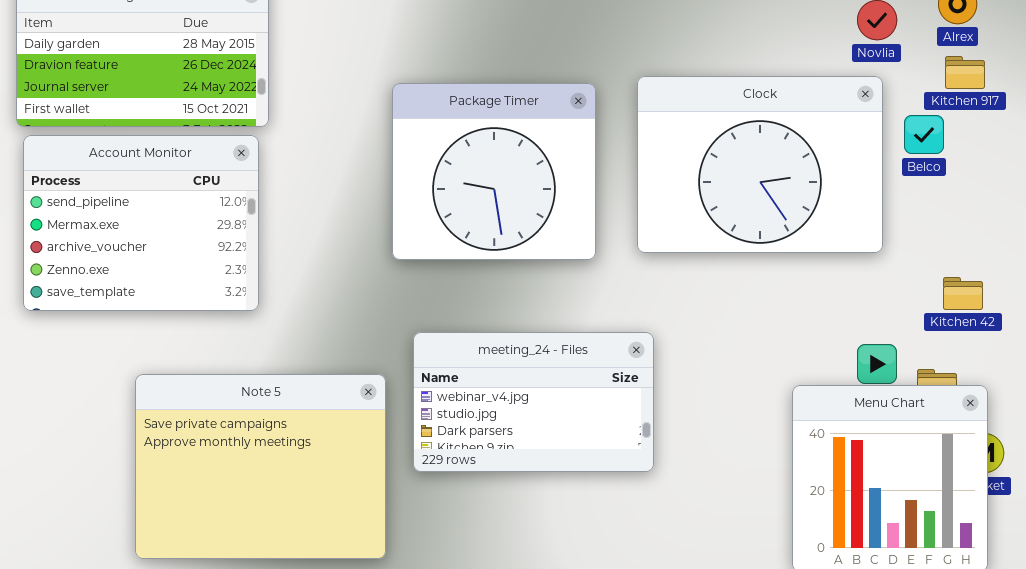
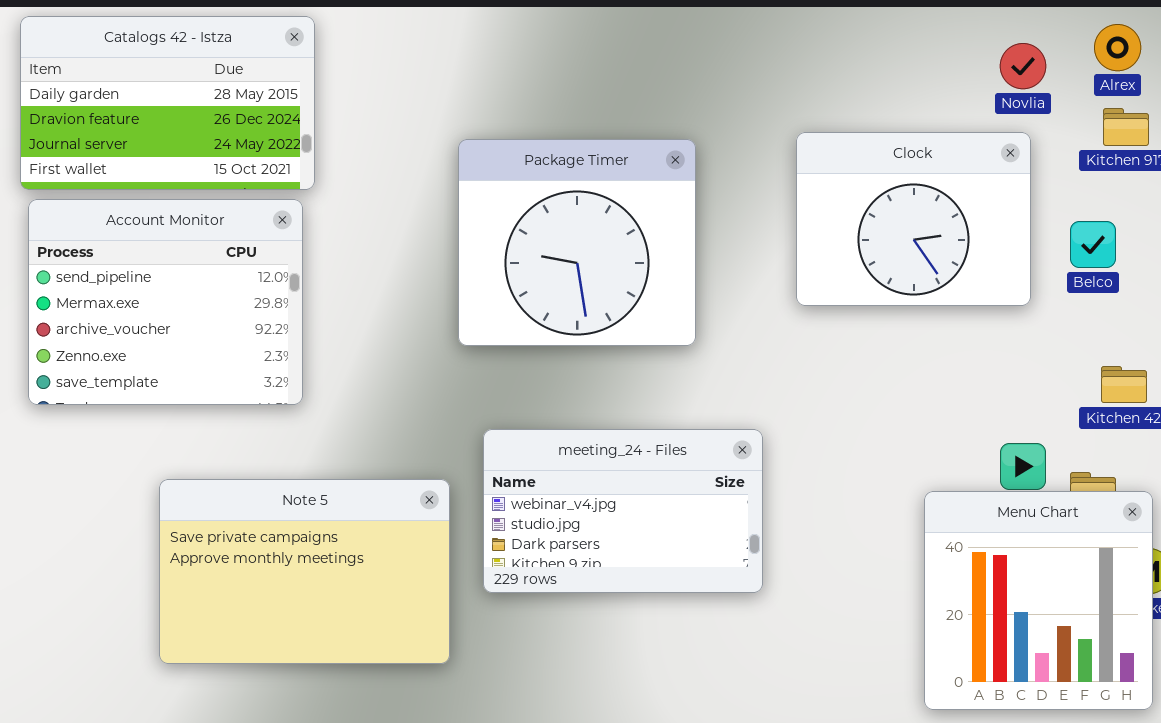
Clock: [637,76,883,253] -> [796,132,1031,306], resized
Belco: [904,115,944,154] -> [1070,221,1116,268], moved
Note 5: [135,374,386,559] -> [159,479,450,664], resized

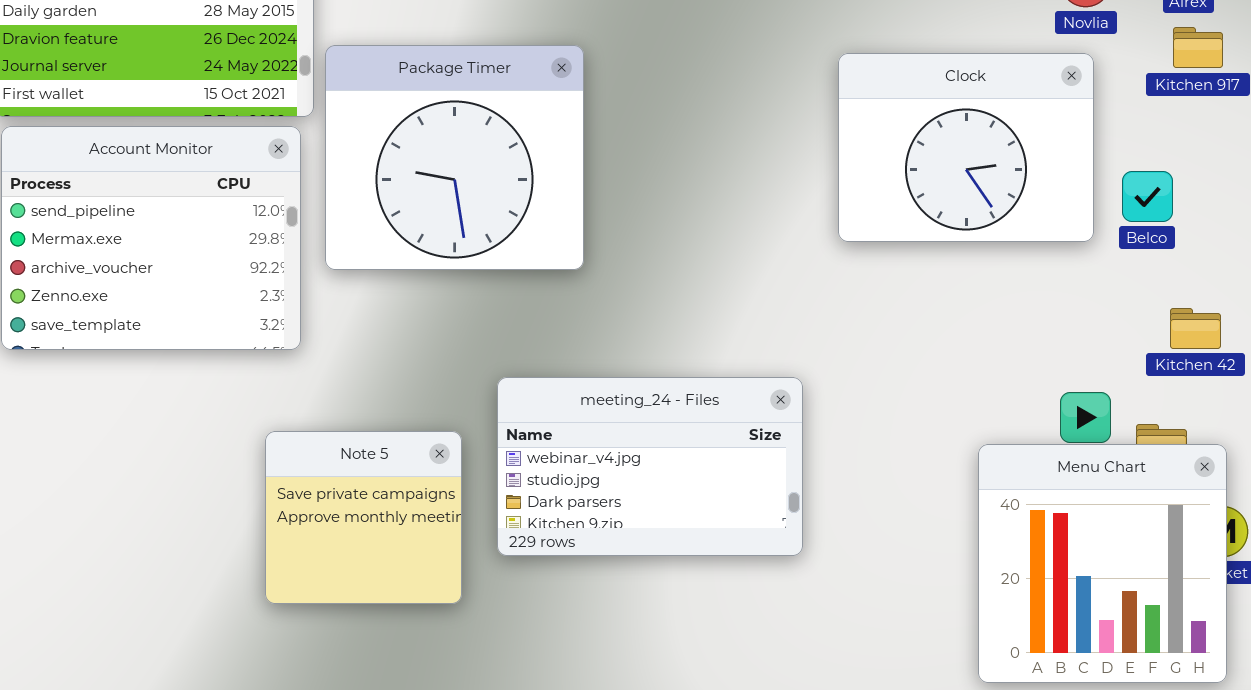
Package Timer: [458,139,696,346] -> [325,45,584,270], moved
Belco: [1070,221,1116,268] -> [1122,171,1173,222], moved
Note 5: [159,479,450,664] -> [265,431,462,604], resized

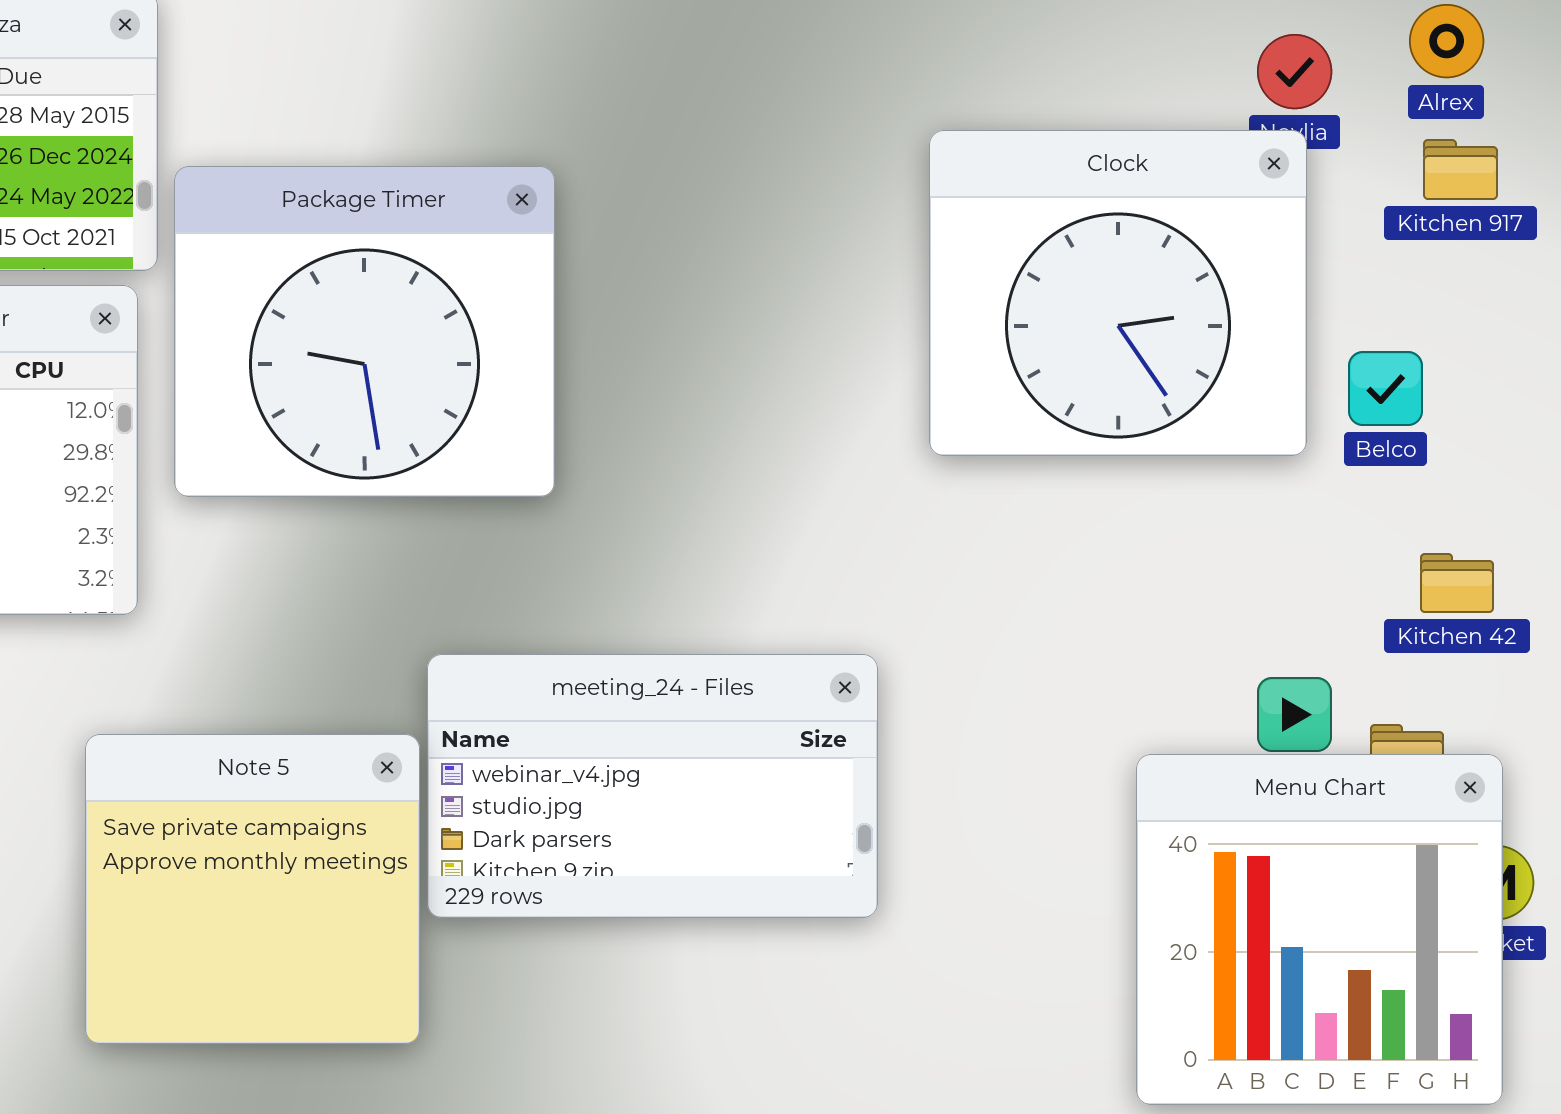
Clock: [838,53,1094,242] -> [929,130,1307,456], resized
Note 5: [265,431,462,604] -> [85,734,420,1044], resized

